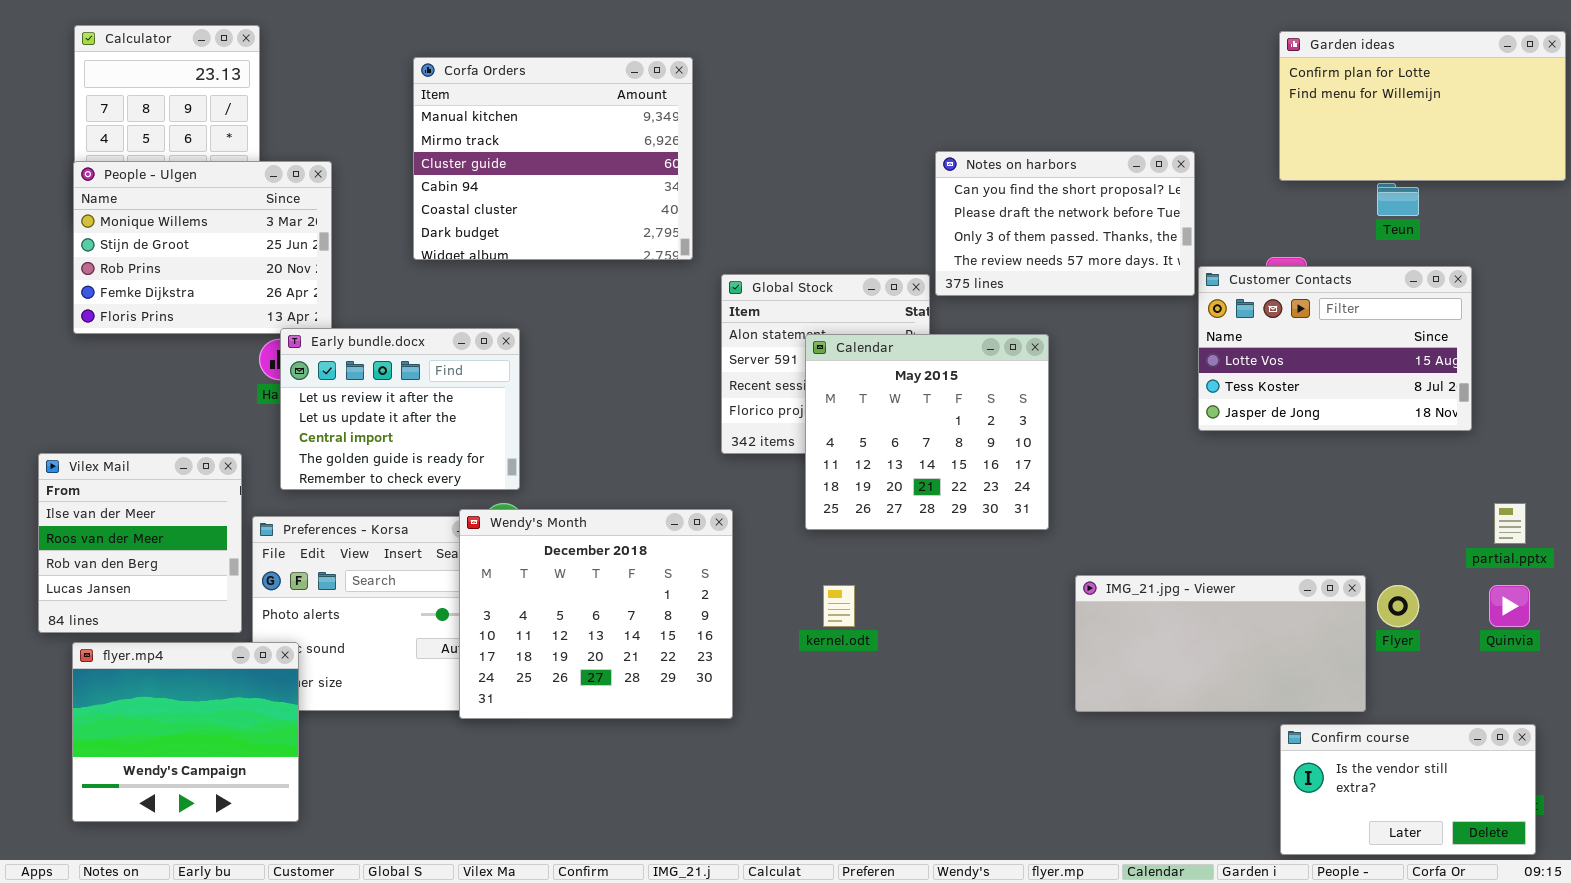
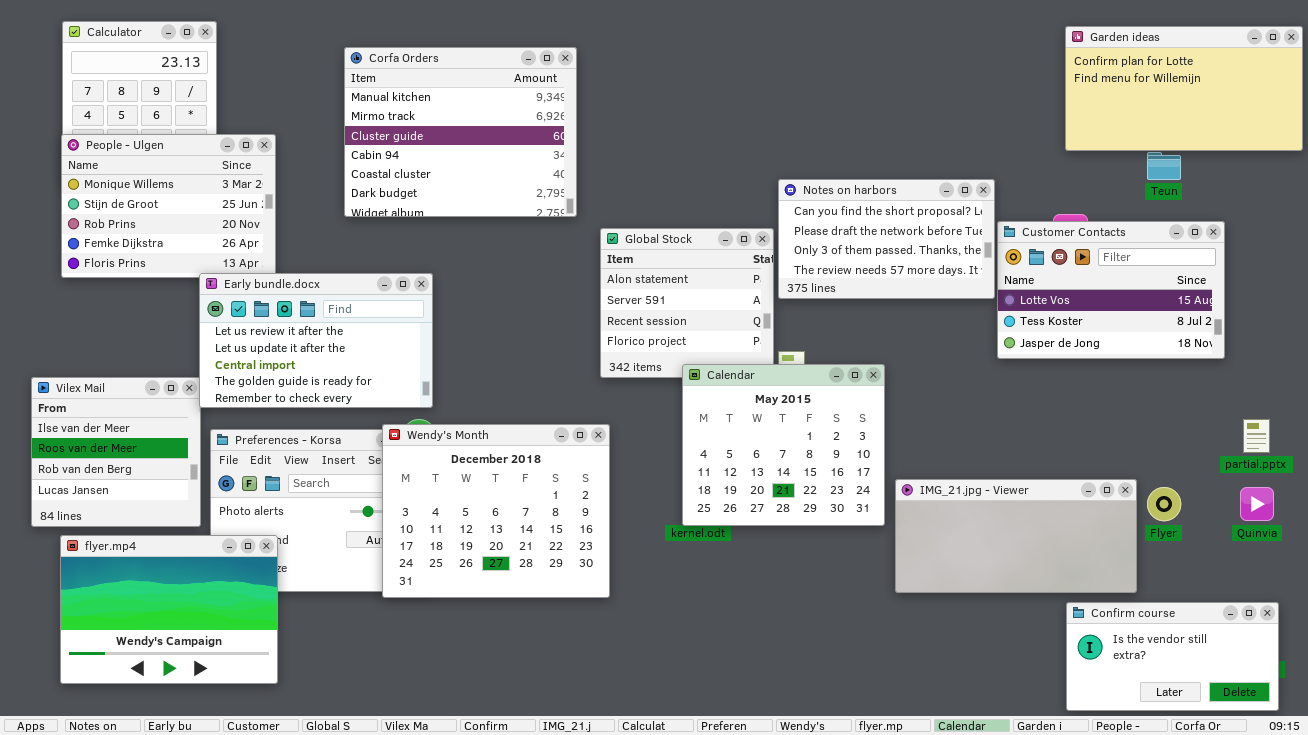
Notes on harbors: [935,151,1195,296] -> [778,179,995,299], moved
Early bundle.docx: [280,328,520,490] -> [199,273,433,408], resized
Calendar: [805,334,1049,530] -> [682,364,885,526], moved
flyer.mp4: [72,642,299,822] -> [60,535,278,684], resized

